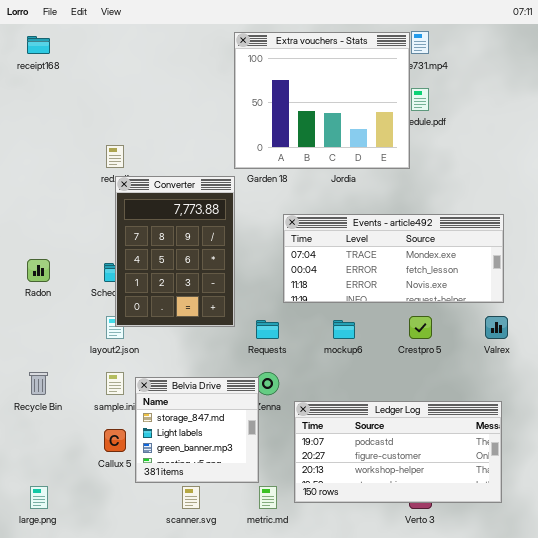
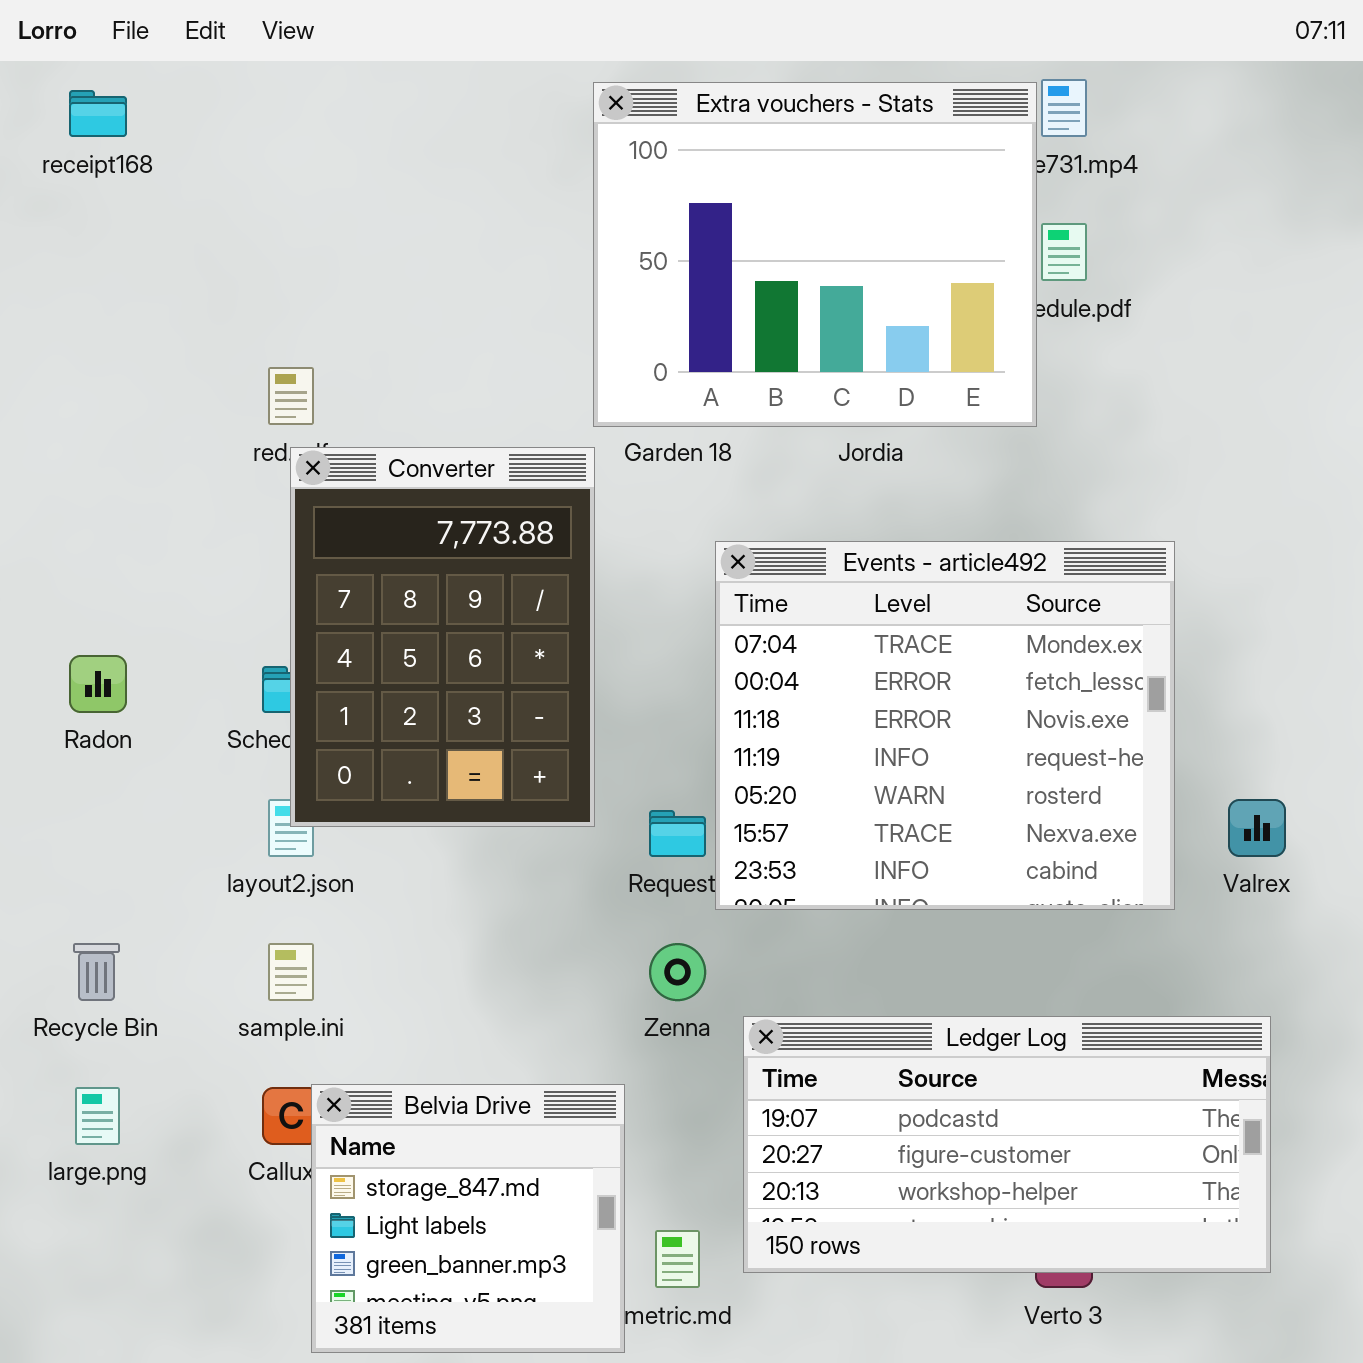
Events - article492: [283,214,504,303] -> [715,541,1175,910], resized
Belvia Drive: [135,377,259,483] -> [311,1084,625,1353], moved
large.png: [30,486,48,509] -> [75,1087,120,1145], moved

